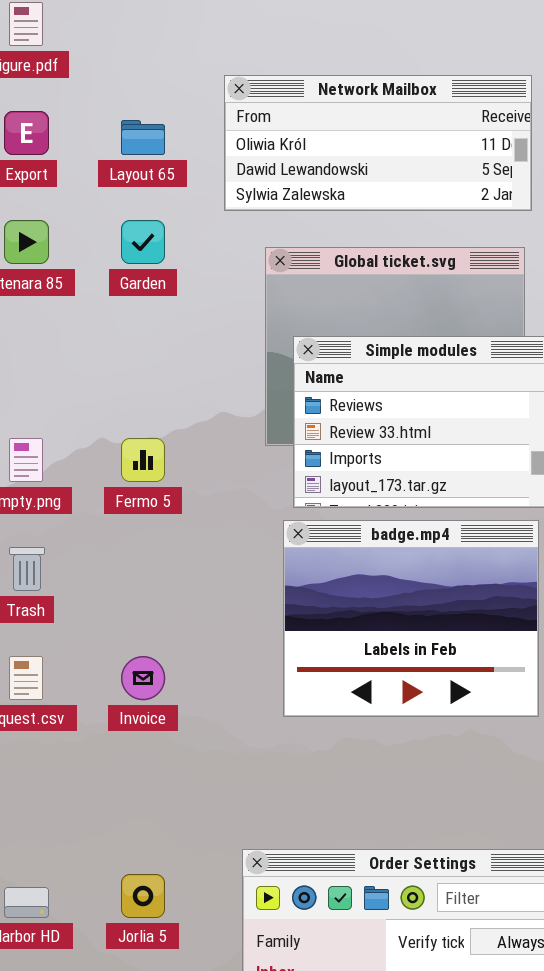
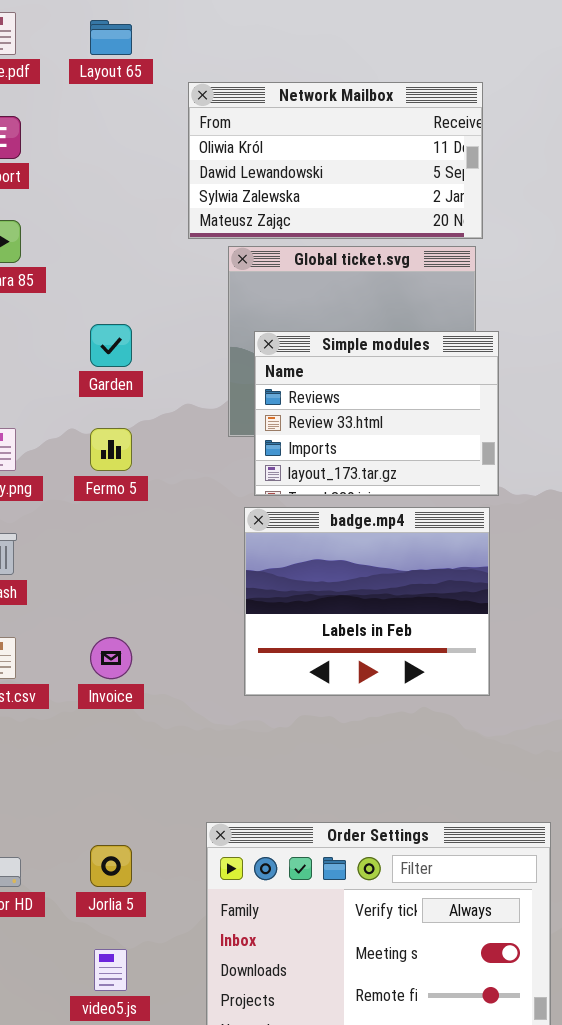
Network Mailbox: [224,75,532,211] -> [188,82,483,239], resized
Layout 65: [121,120,165,155] -> [90,20,132,55], moved
Garden: [121,220,165,264] -> [90,324,132,367], moved

